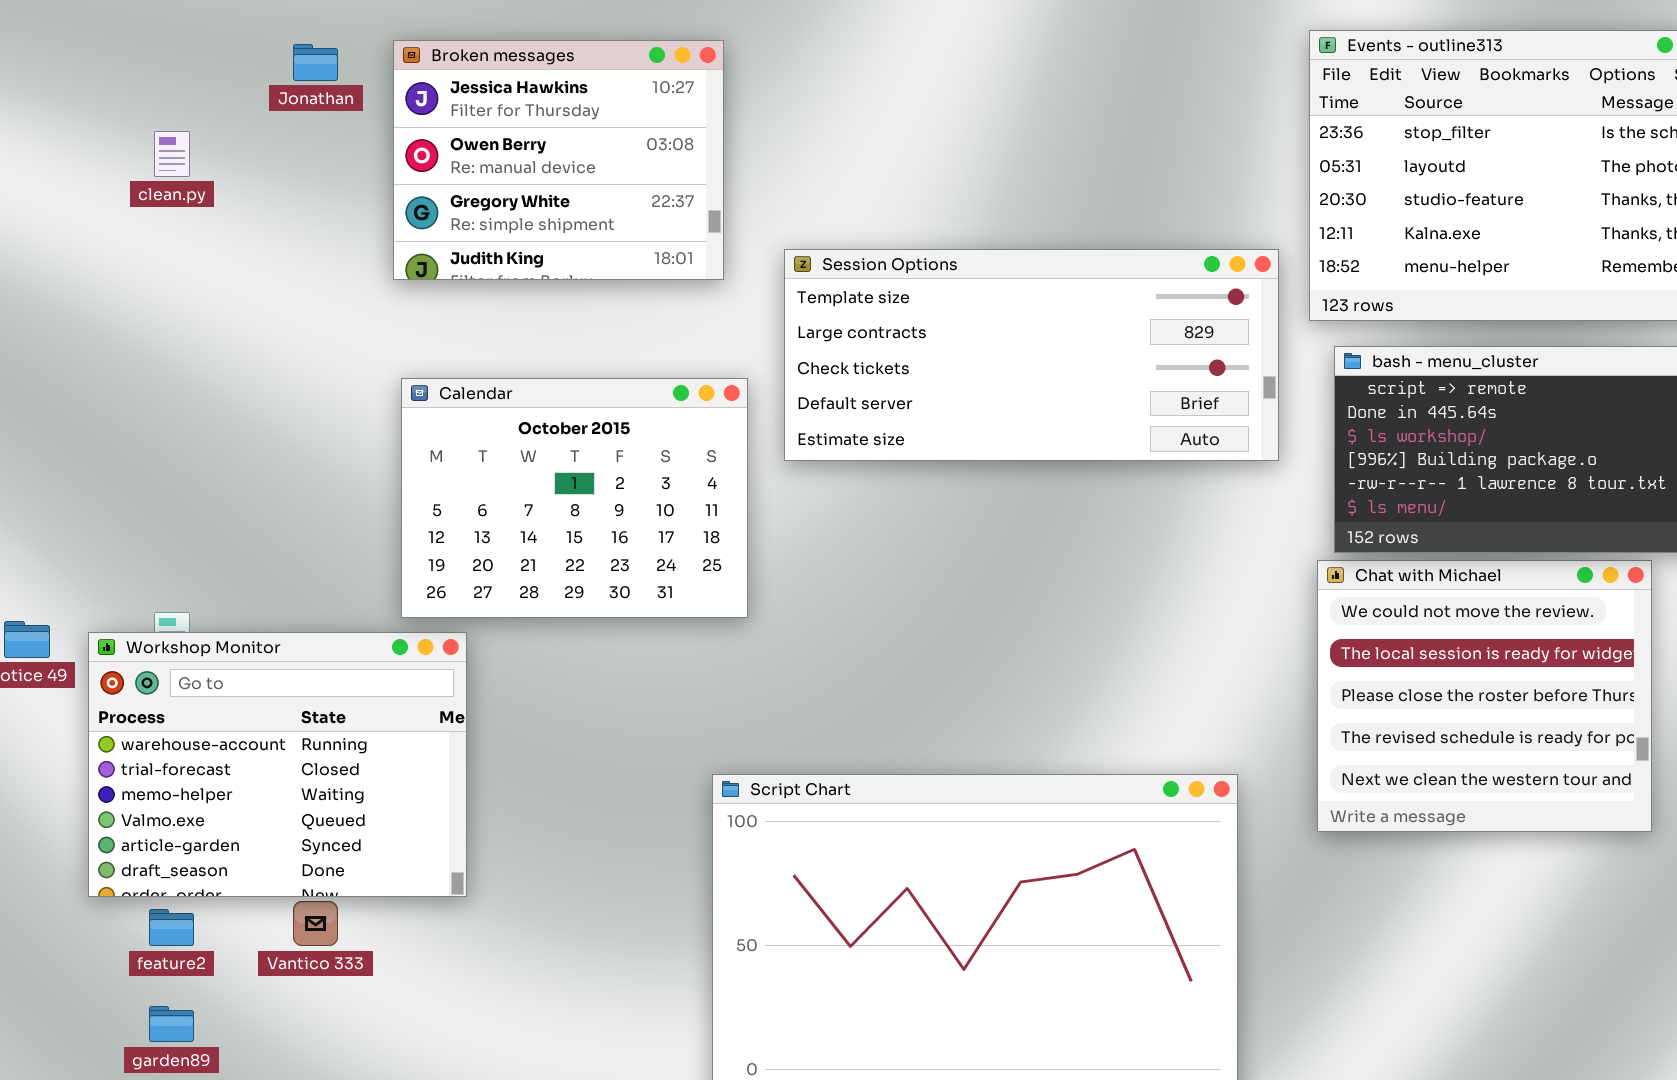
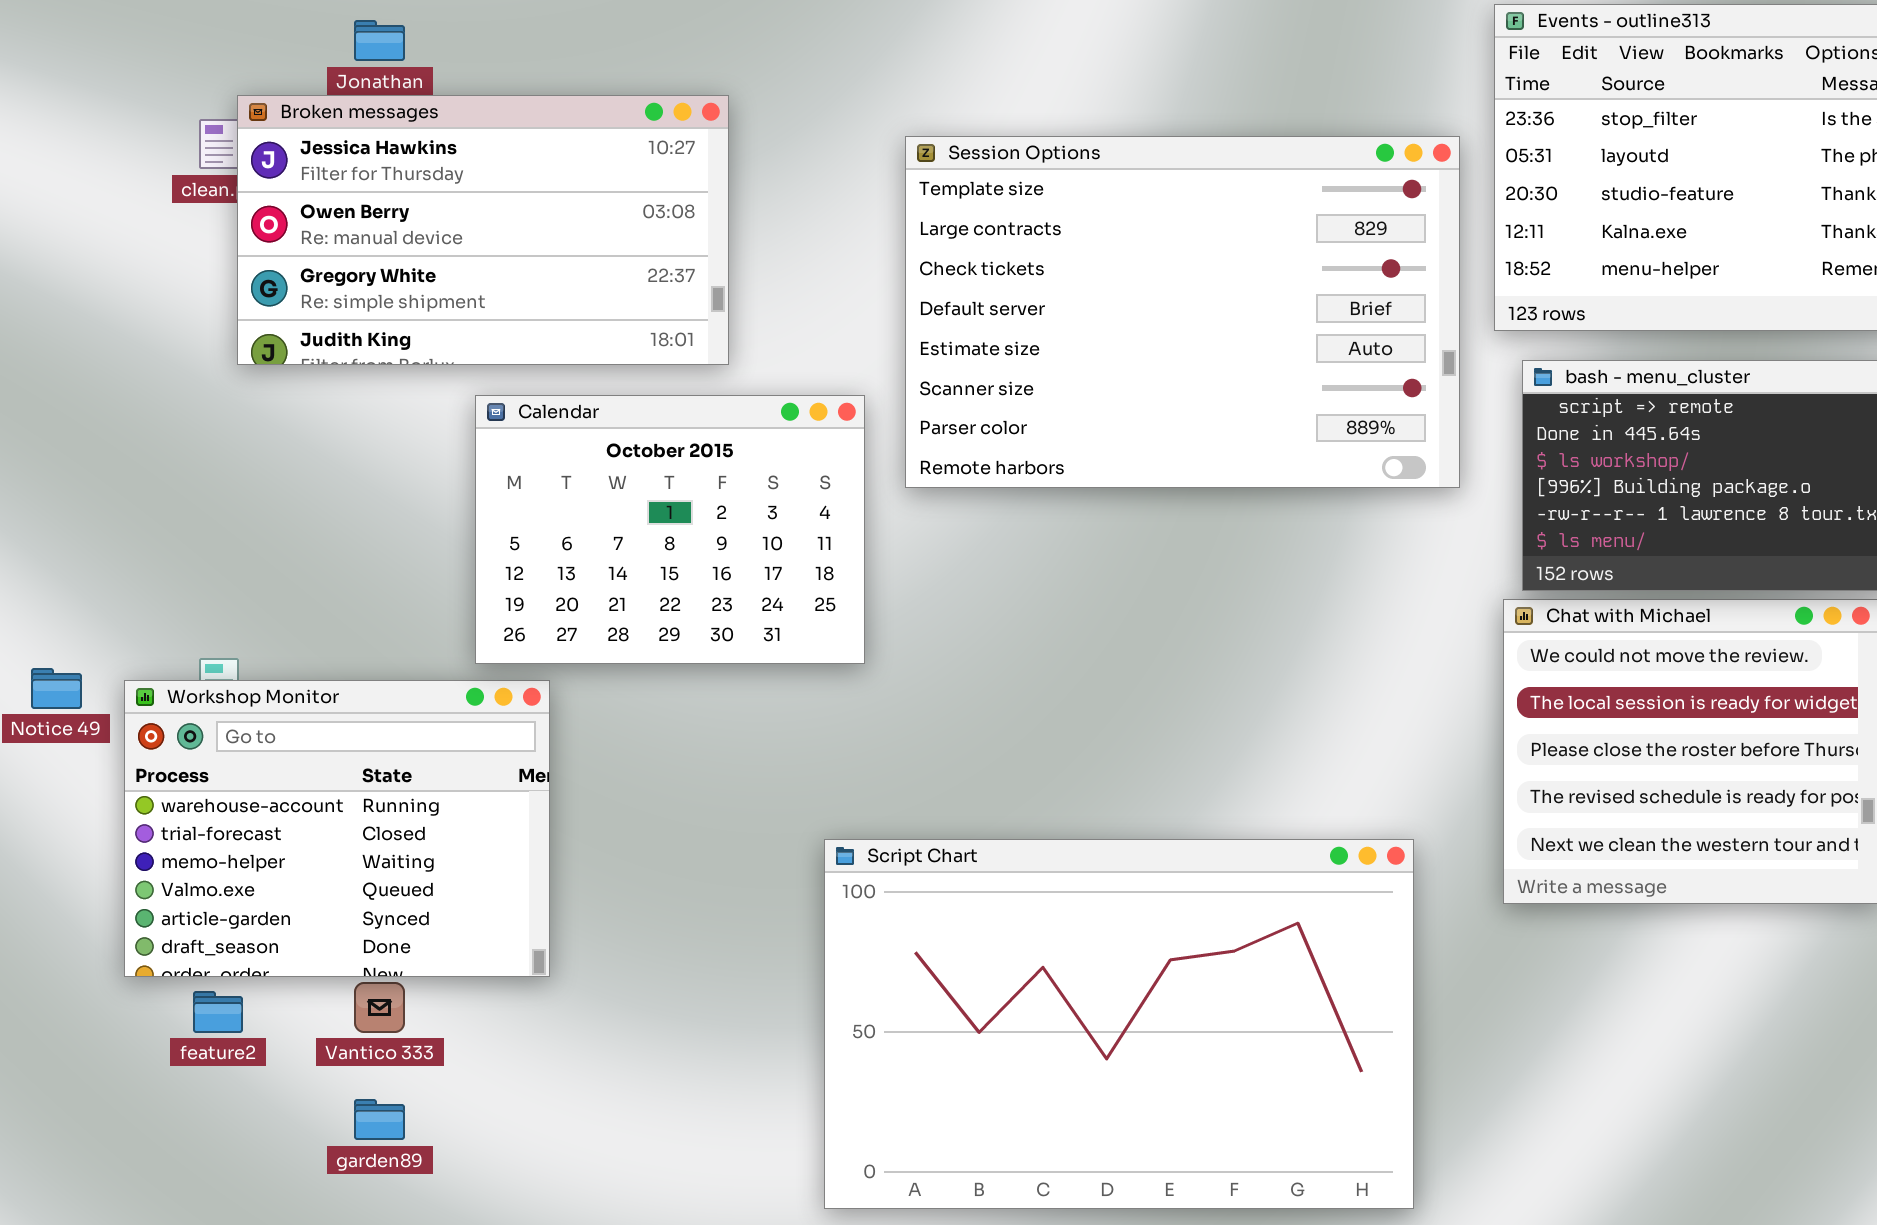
Broken messages: [393,40,724,280] -> [237,95,729,365], moved, resized
Session Options: [784,249,1279,461] -> [905,136,1460,488], resized
garden89: [149,1006,194,1042] -> [354,1099,405,1140], moved

